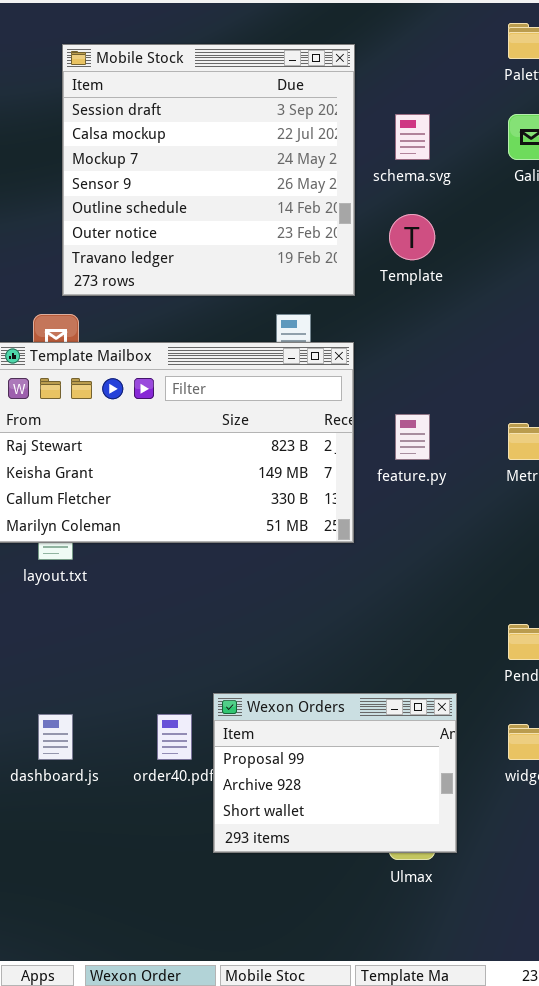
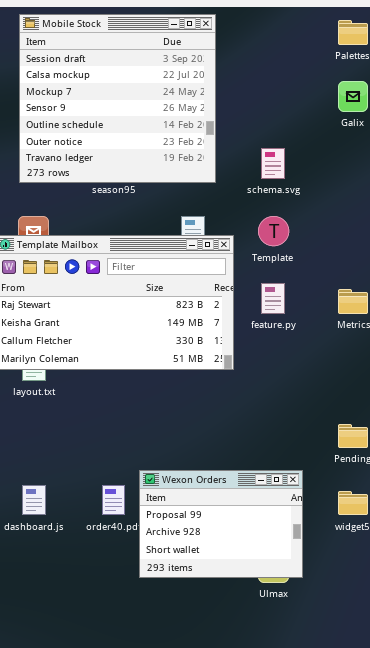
Mobile Stock: [62,44,355,296] -> [19,14,216,183], moved
schema.svg: [395,114,430,160] -> [261,148,285,179], moved
Template: [389,214,435,260] -> [258,216,289,246], moved

